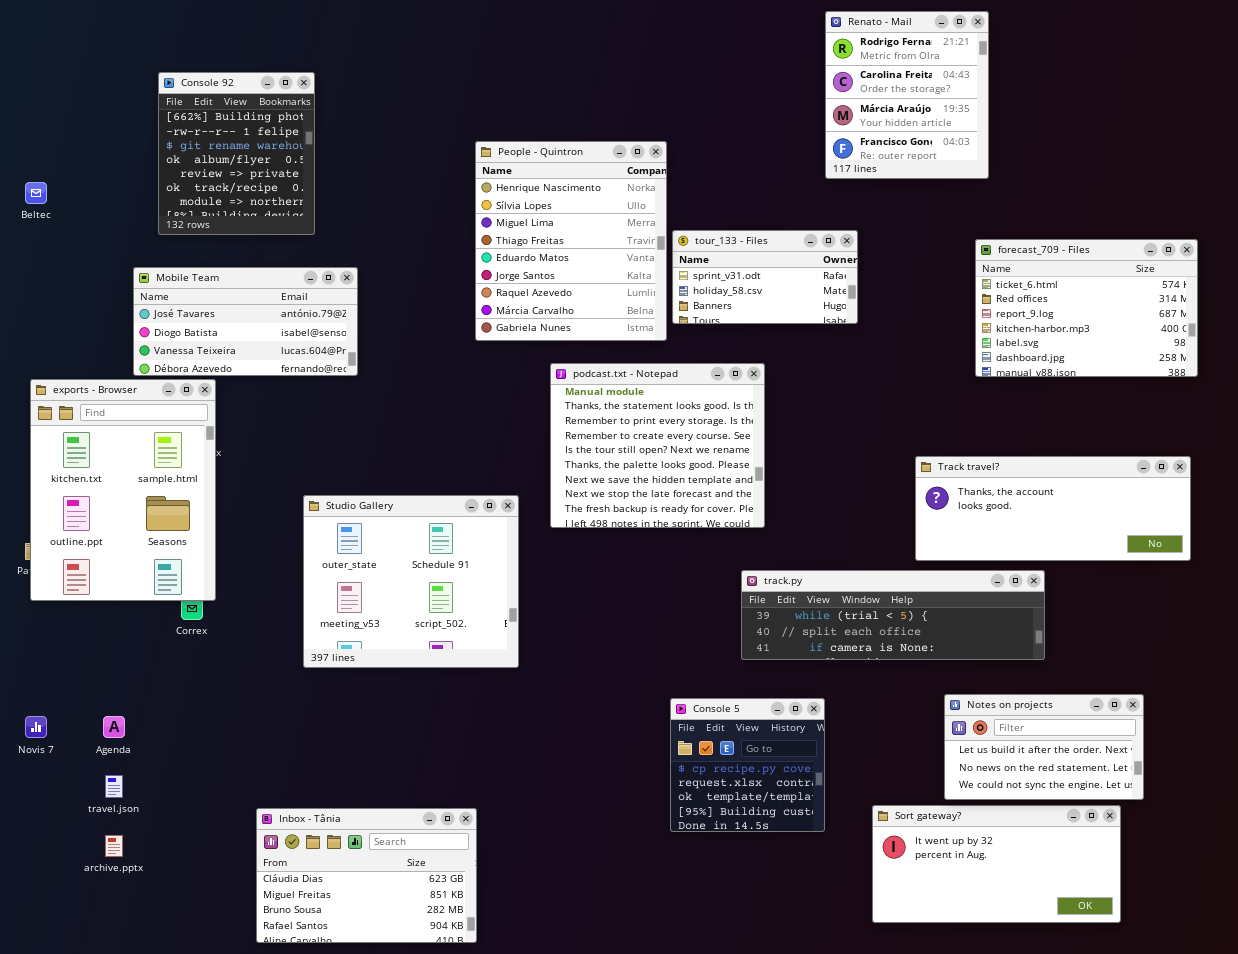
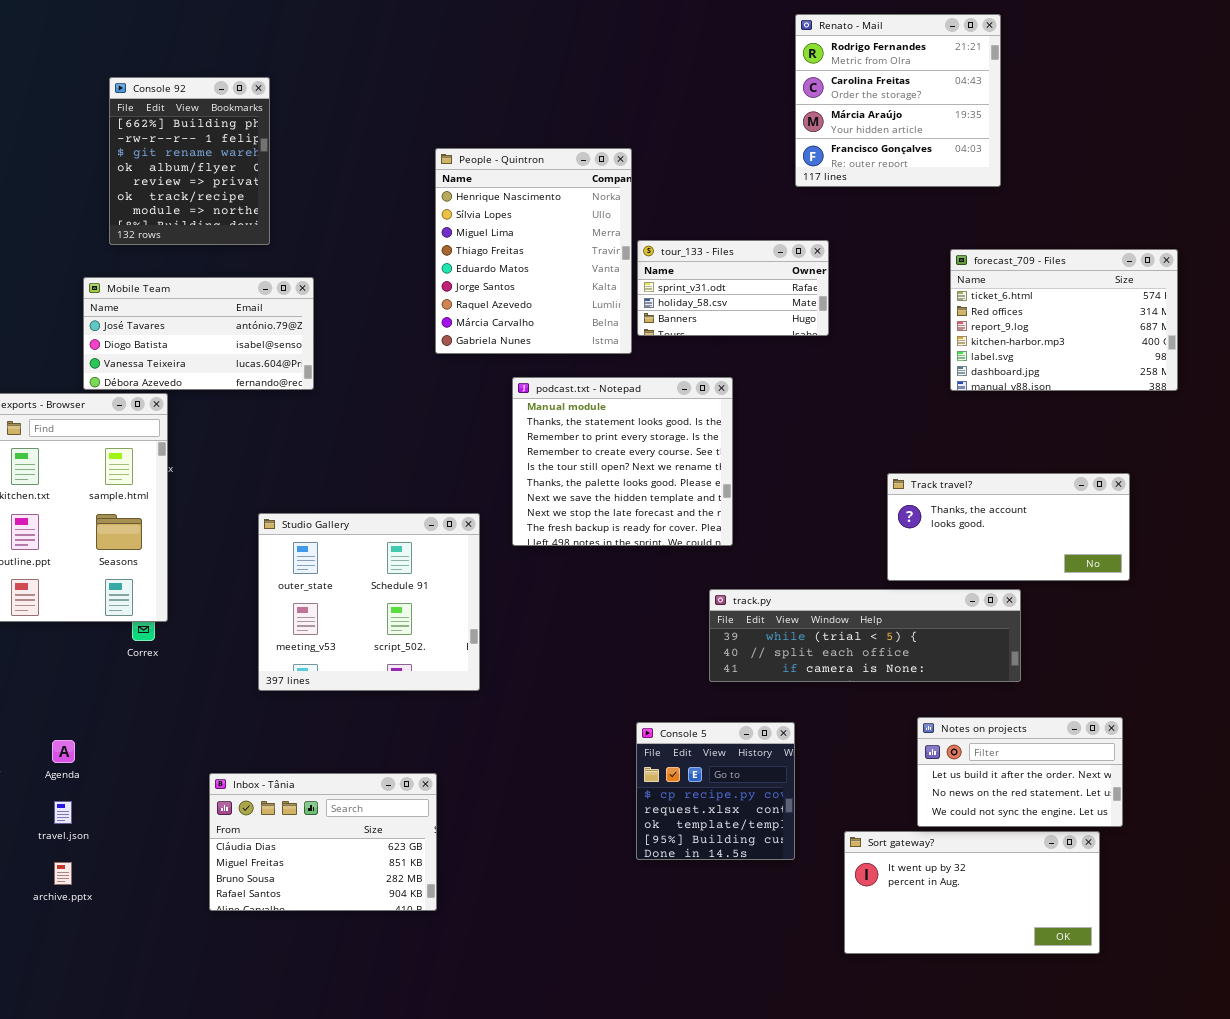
Renato - Mail: [825,11,989,179] -> [795,14,1001,187], resized
Track travel?: [915,456,1191,561] -> [887,473,1130,581], resized
Inbox - Tânia: [256,808,477,943] -> [209,773,437,911], moved

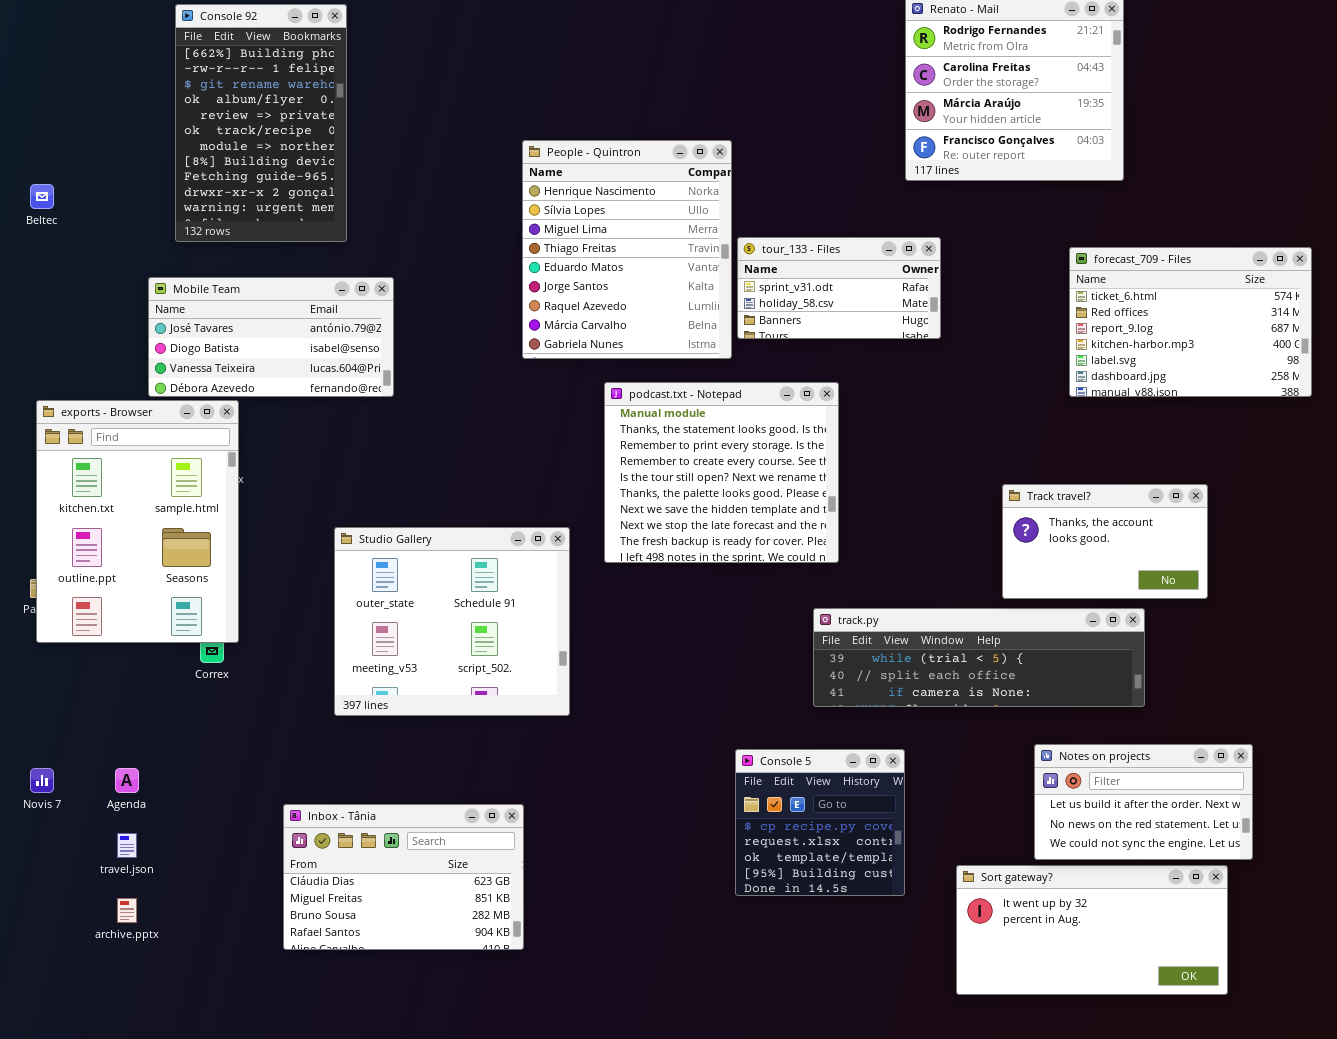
Console 92: [109,77,270,245] -> [175,4,347,242], resized
Track travel?: [887,473,1130,581] -> [1002,484,1208,599], resized

